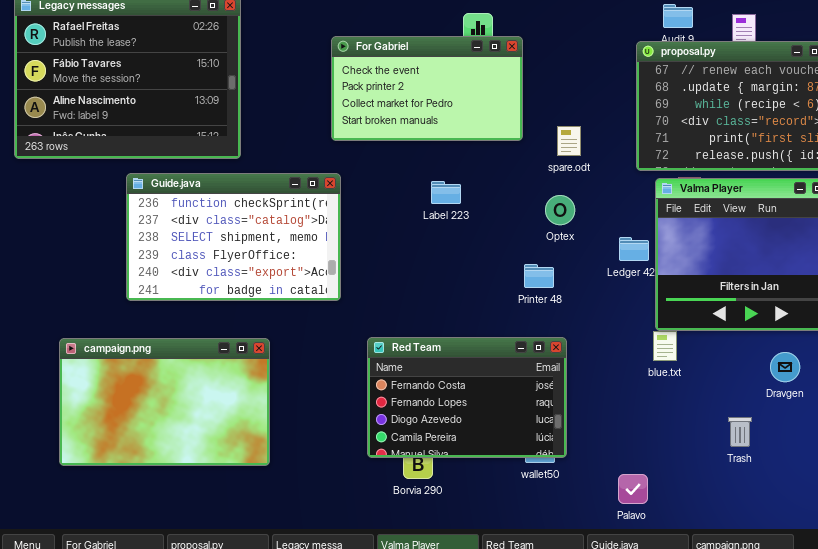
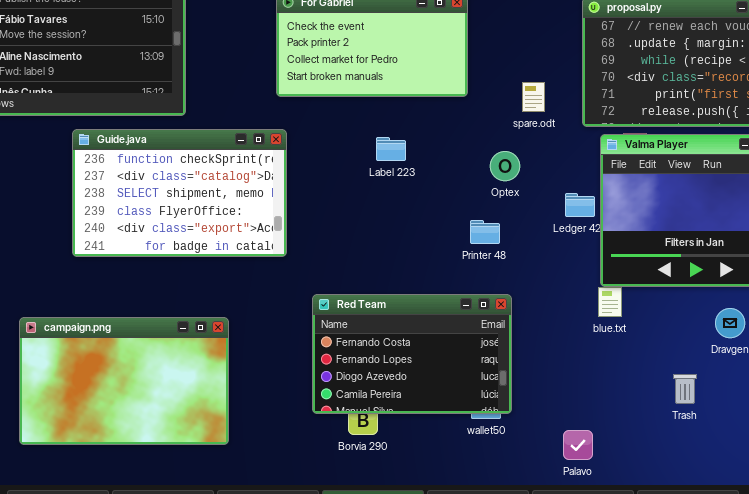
spare.odt: [557,126,581,156] -> [522,82,545,112], moved
campaign.png: [59,338,270,466] -> [19,317,229,445], moved

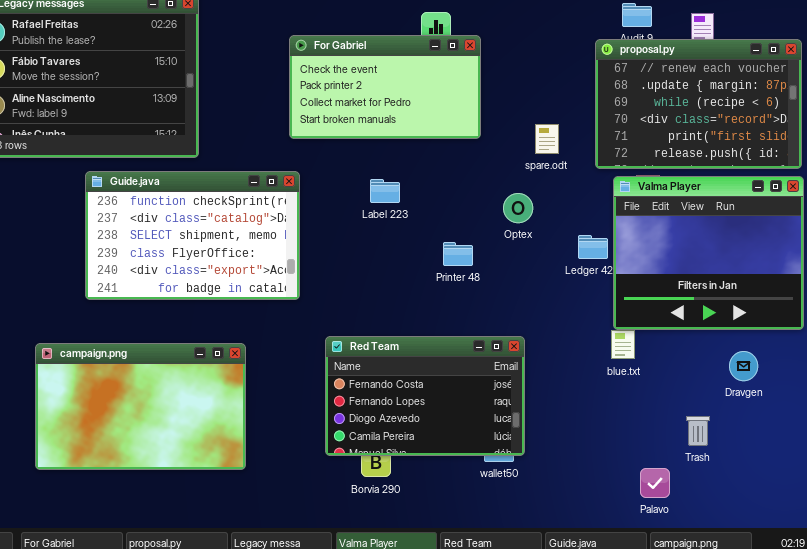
Label 223: [376,137,406,161] -> [370,179,400,203], moved
Printer 48: [470,220,500,244] -> [443,242,473,266], moved
campaign.png: [19,317,229,445] -> [35,343,246,470], moved
Palavo: [563,430,593,460] -> [640,468,670,498], moved

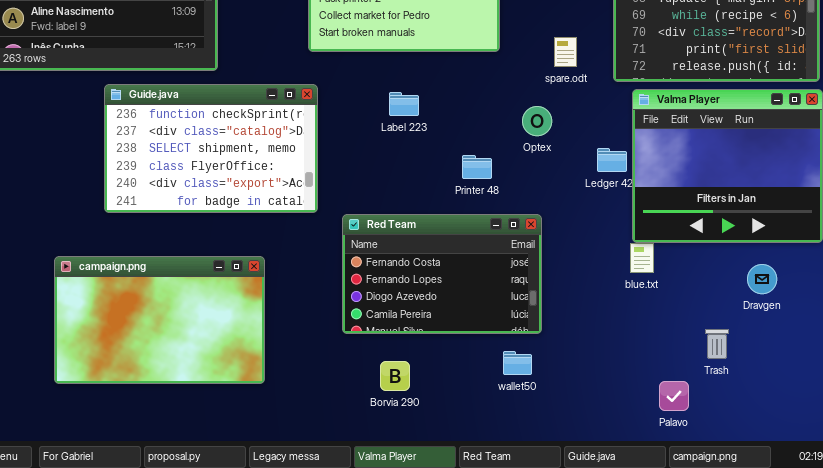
Red Team: [325,336,525,456] -> [342,214,542,334], moved

